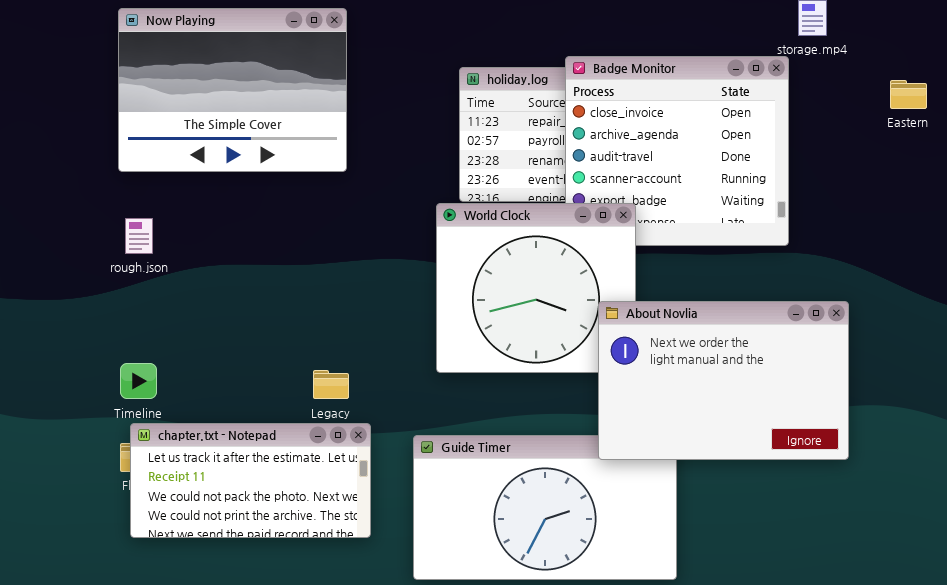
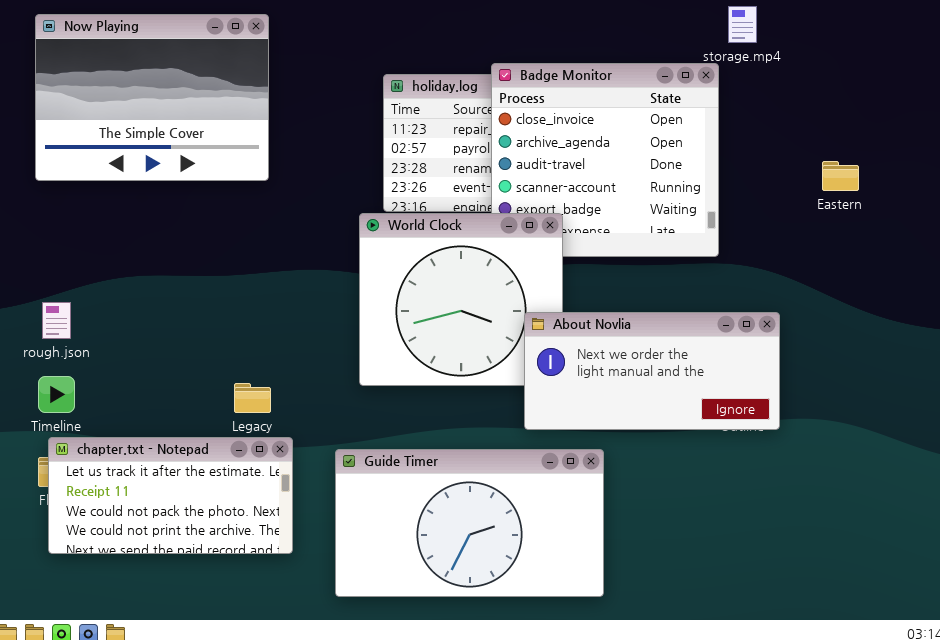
Eastern: [890,80,927,109] -> [822,161,859,191], moved
rough.json: [125,218,153,254] -> [42,302,71,339], moved
About Novlia: [598,301,849,460] -> [524,312,780,430], resized

